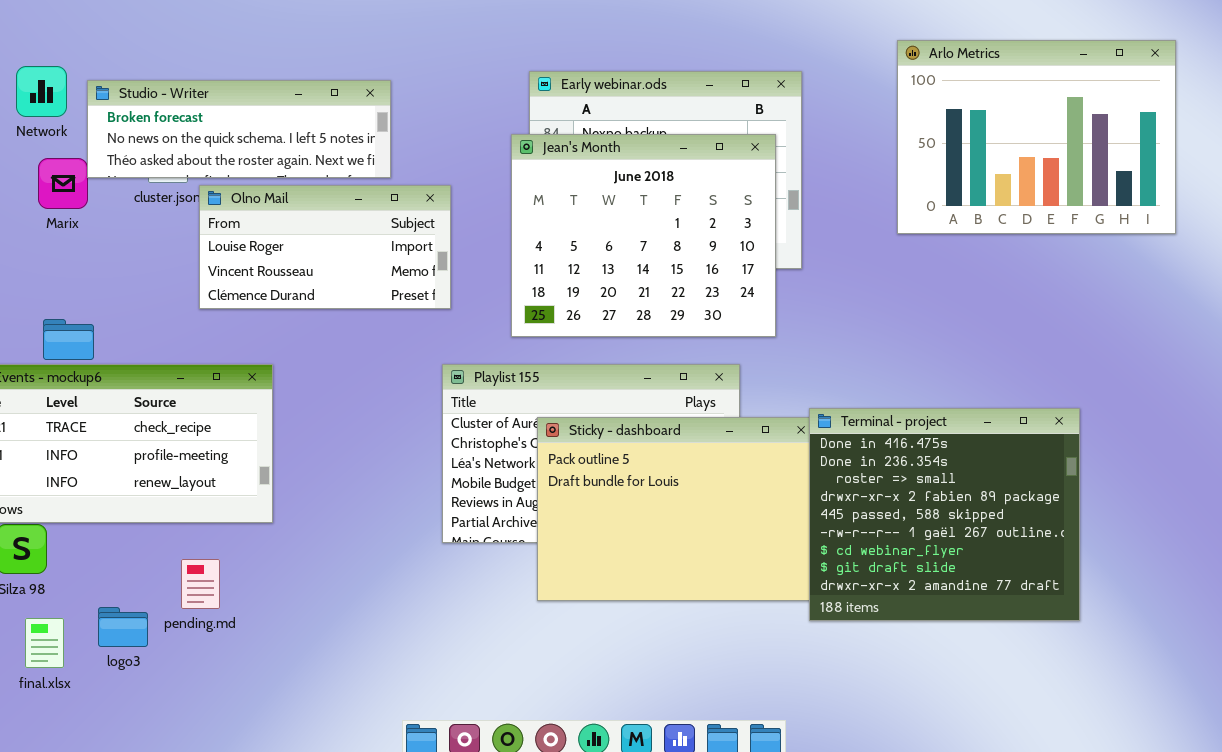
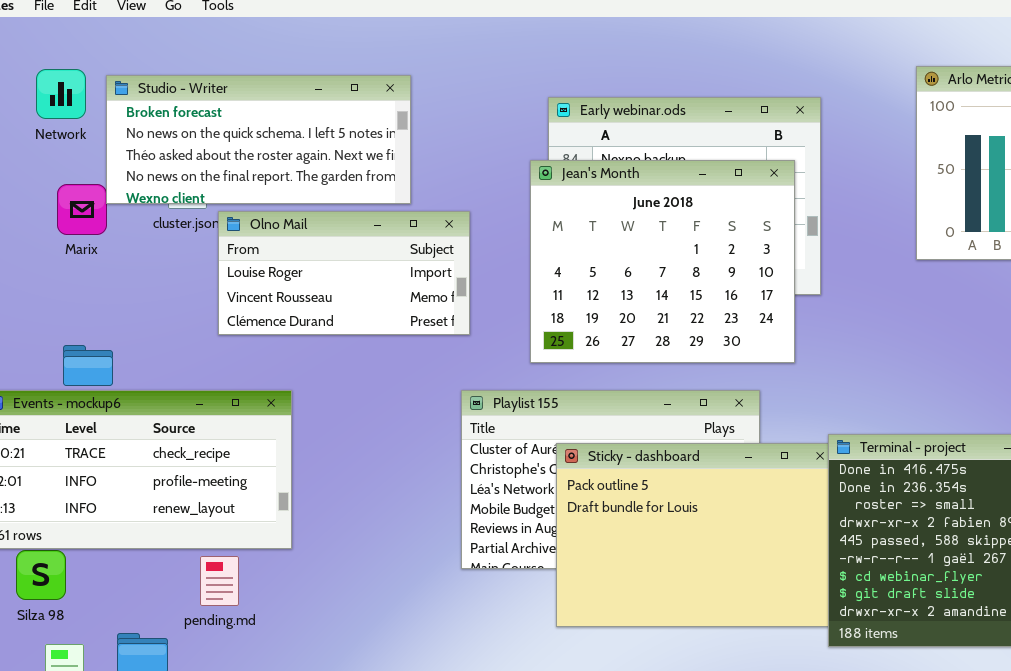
Network: [16,66,67,117] -> [36,69,86,119], moved
Studio - Writer: [87,80,391,178] -> [106,75,411,204], resized
pending.md: [181,559,220,609] -> [200,556,239,606], moved

